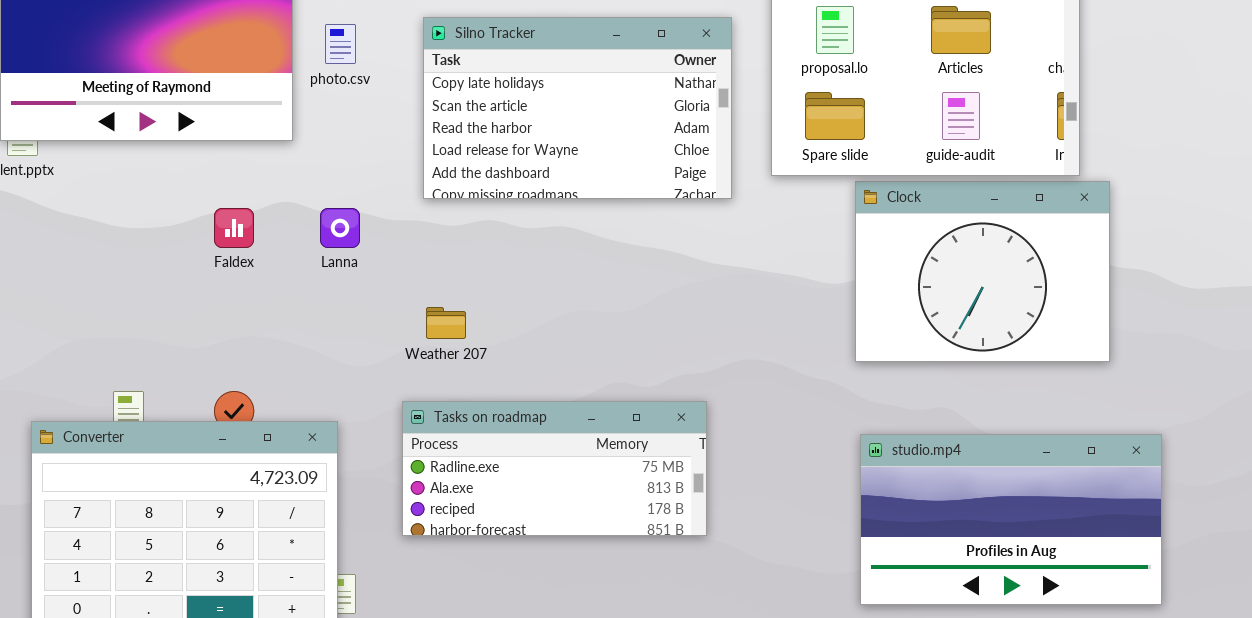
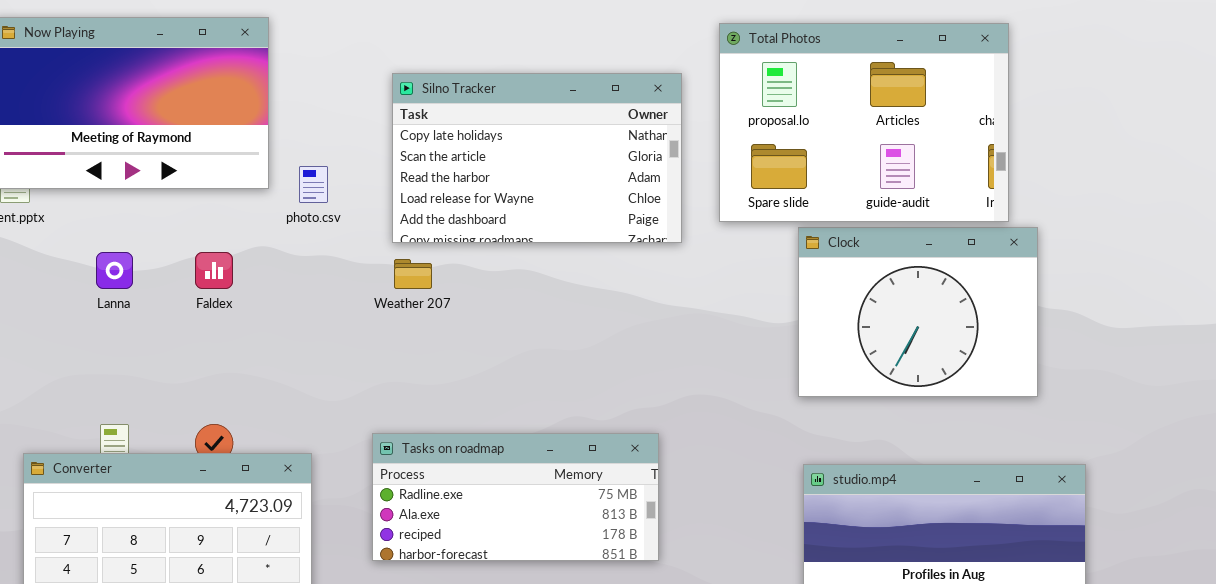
photo.csv: [325,24,356,64] -> [299,166,328,203], moved
Lanna: [320,208,360,248] -> [96,252,133,289], moved
Weather 207: [426,307,466,339] -> [394,259,432,289], moved

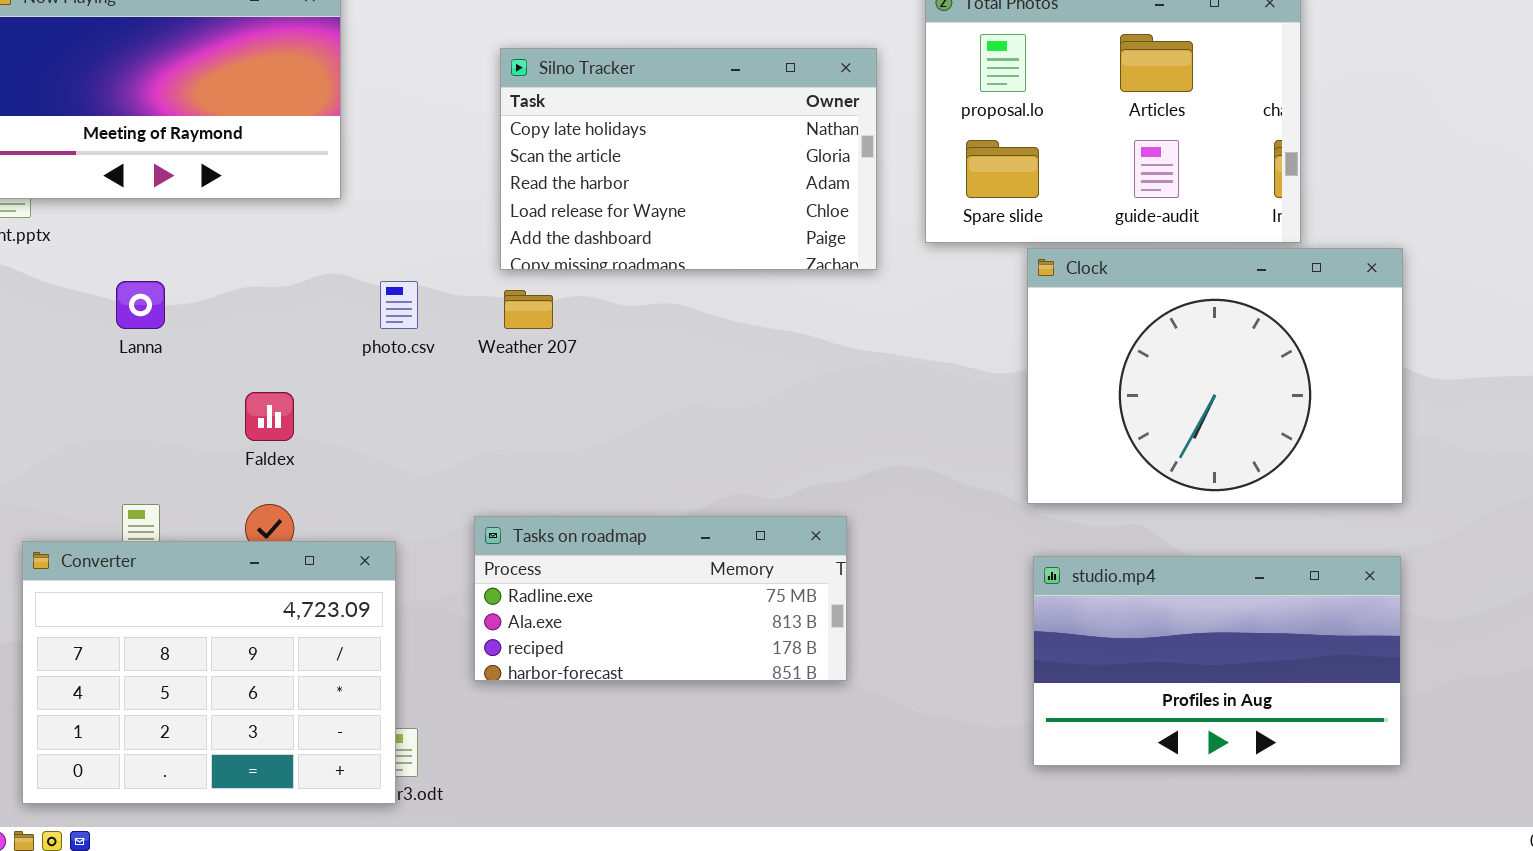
photo.csv: [299,166,328,203] -> [380,281,418,329], moved
Clock: [798,227,1038,397] -> [1027,248,1403,504], resized
Faldex: [195,252,233,289] -> [245,392,294,441], moved

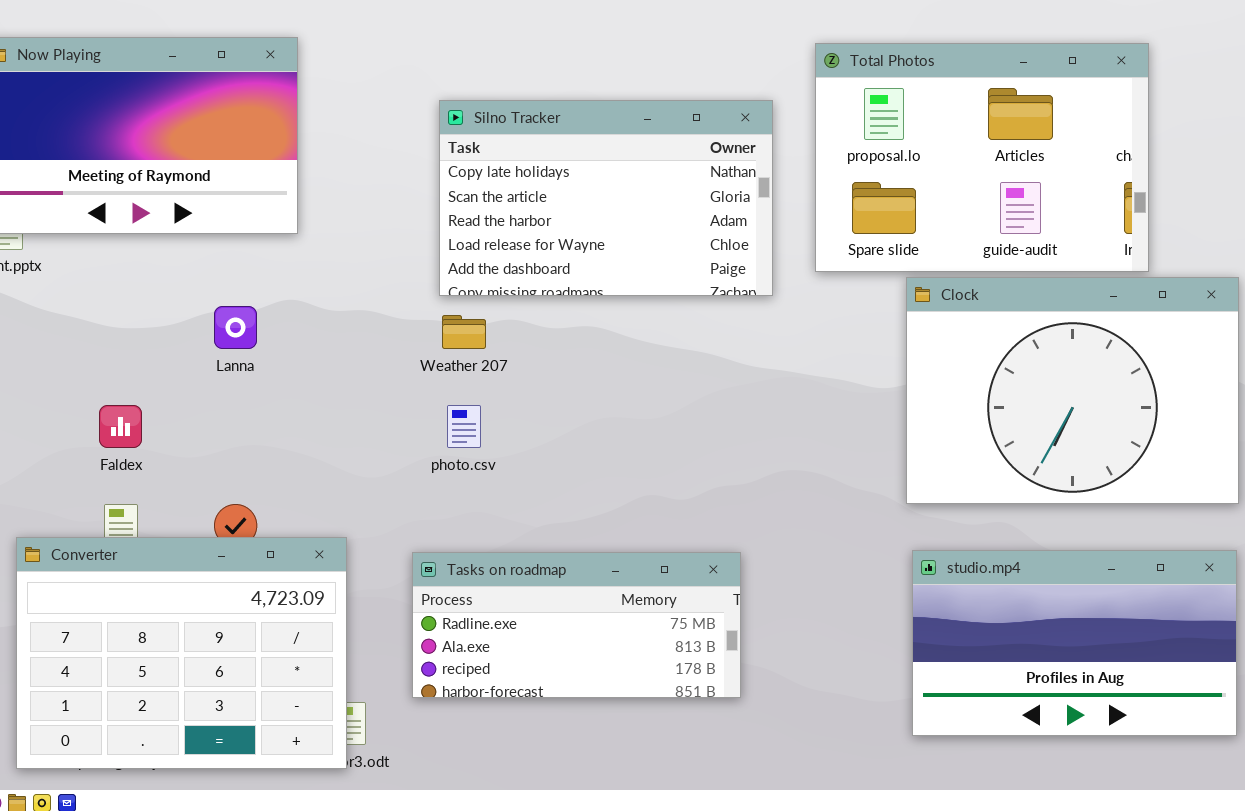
Lanna: [116,281,165,329] -> [214,306,257,349], moved
photo.csv: [380,281,418,329] -> [447,405,481,448], moved
Faldex: [245,392,294,441] -> [99,405,142,448], moved
Tasks on roadmap: [474,516,847,681] -> [412,552,741,698], moved

